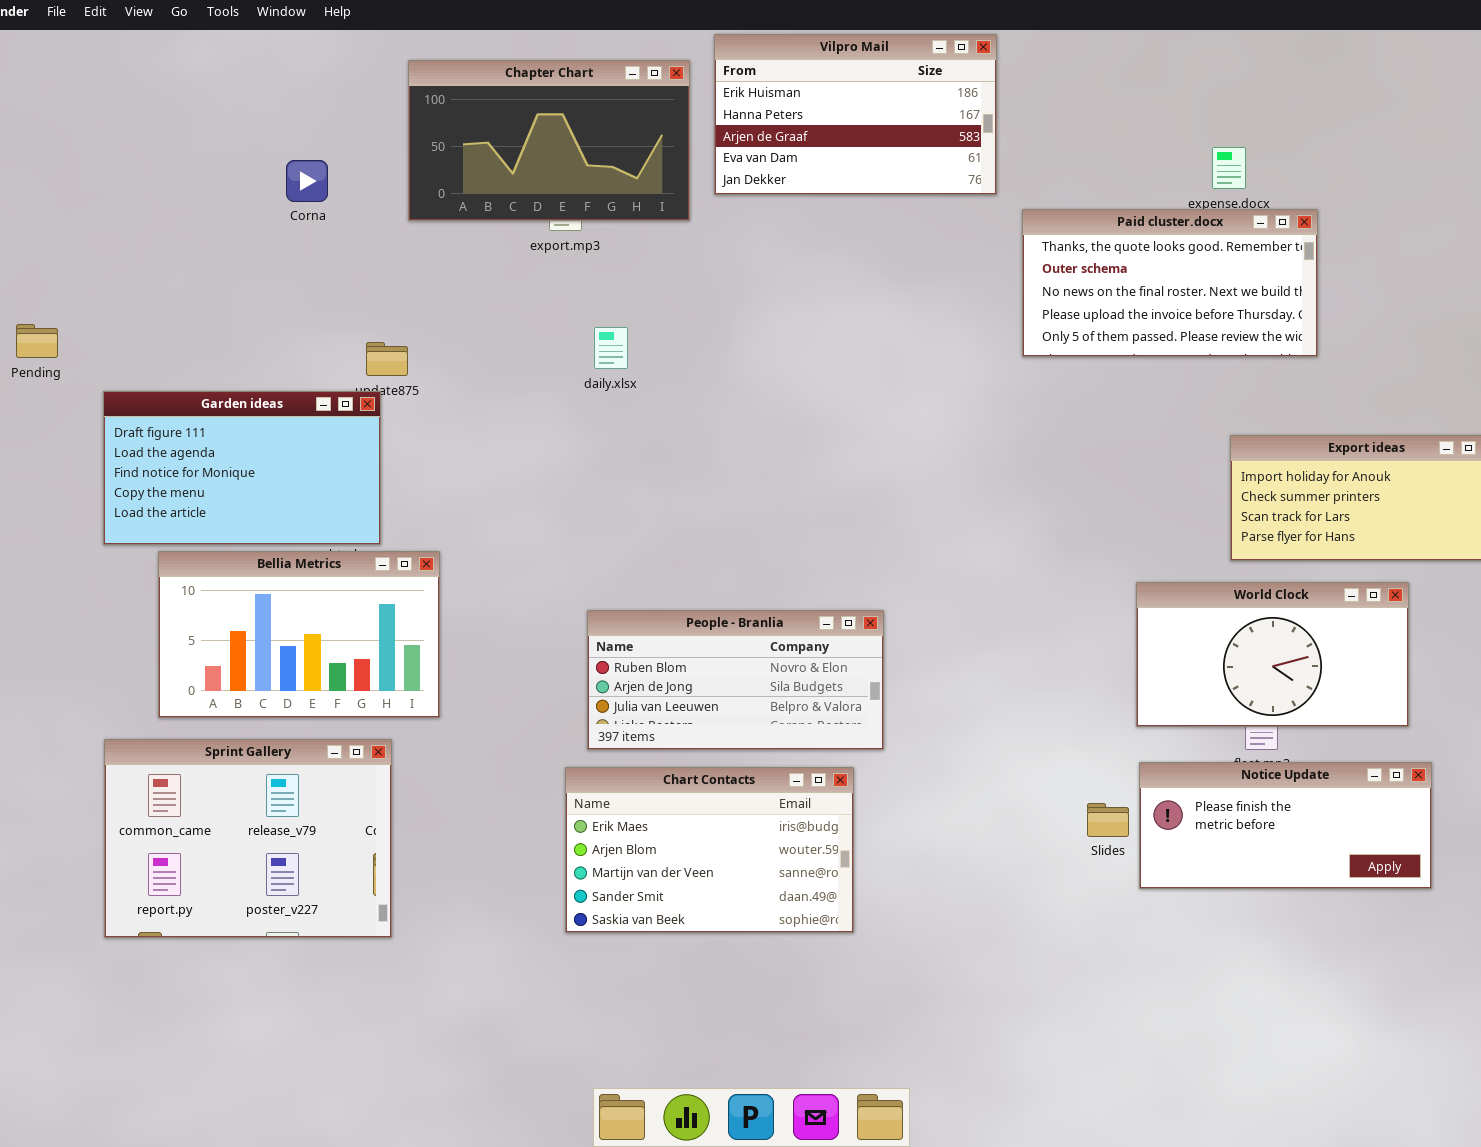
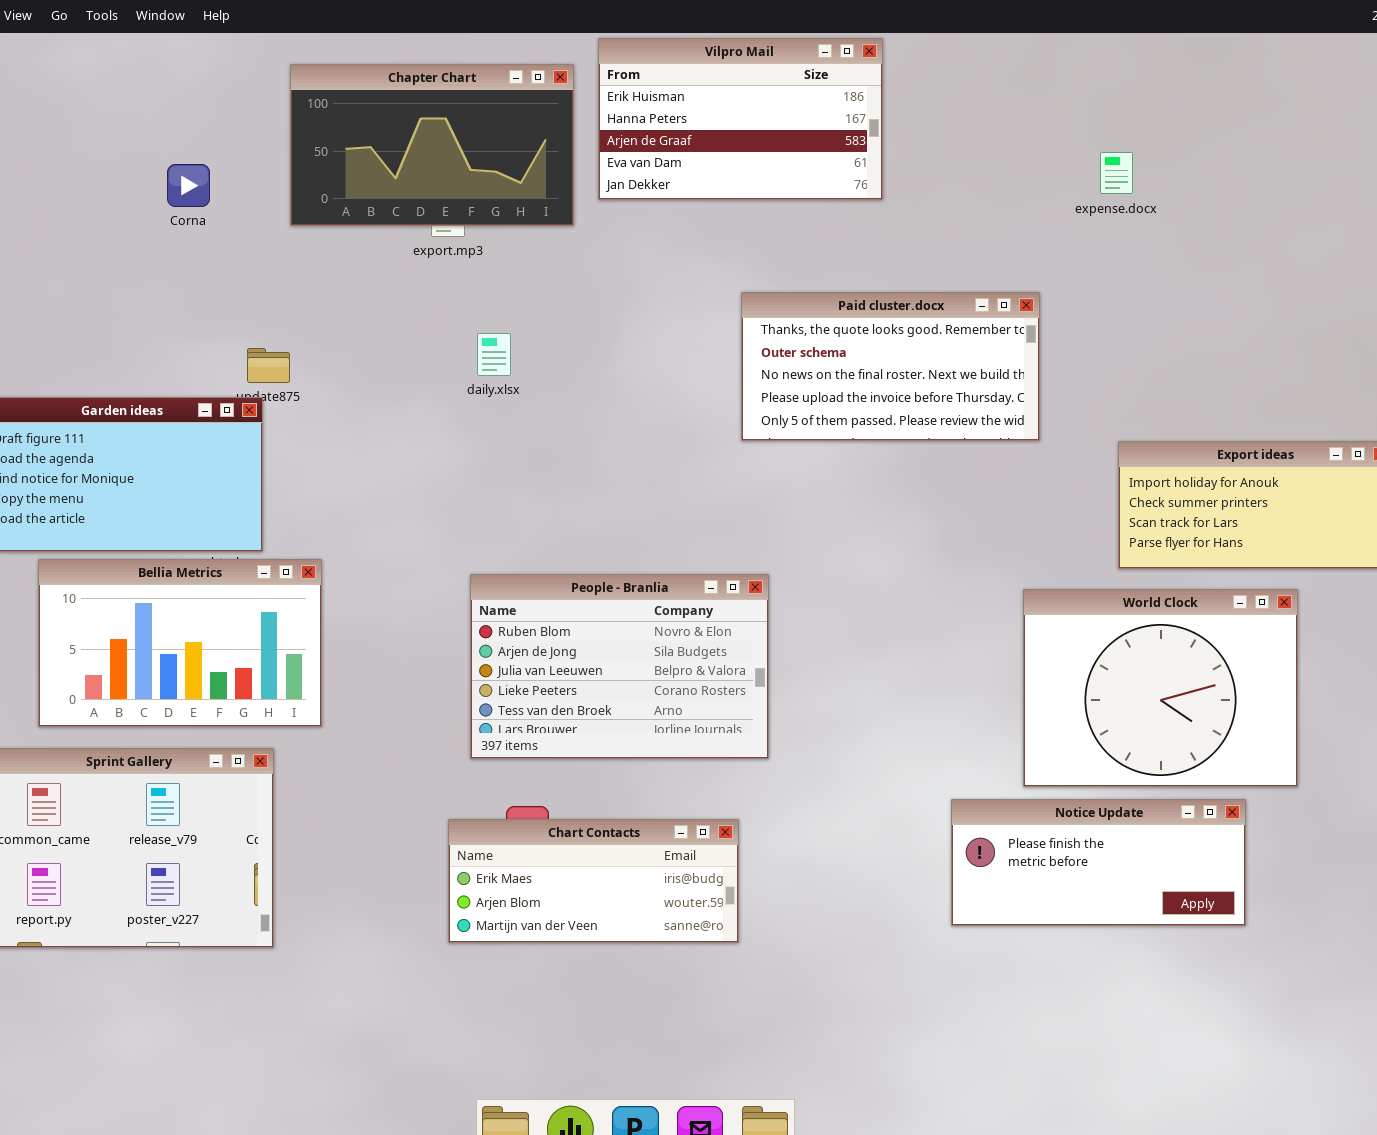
Paid cluster.docx: [1022,209,1318,357] -> [741,292,1040,441], moved
World Clock: [1136,582,1409,727] -> [1023,589,1298,787], resized
People - Branlia: [587,610,884,750] -> [470,574,769,759], resized
Notice Update: [1139,762,1432,889] -> [951,799,1246,926], moved
Chart Contacts: [565,767,854,933] -> [448,819,739,943], resized

